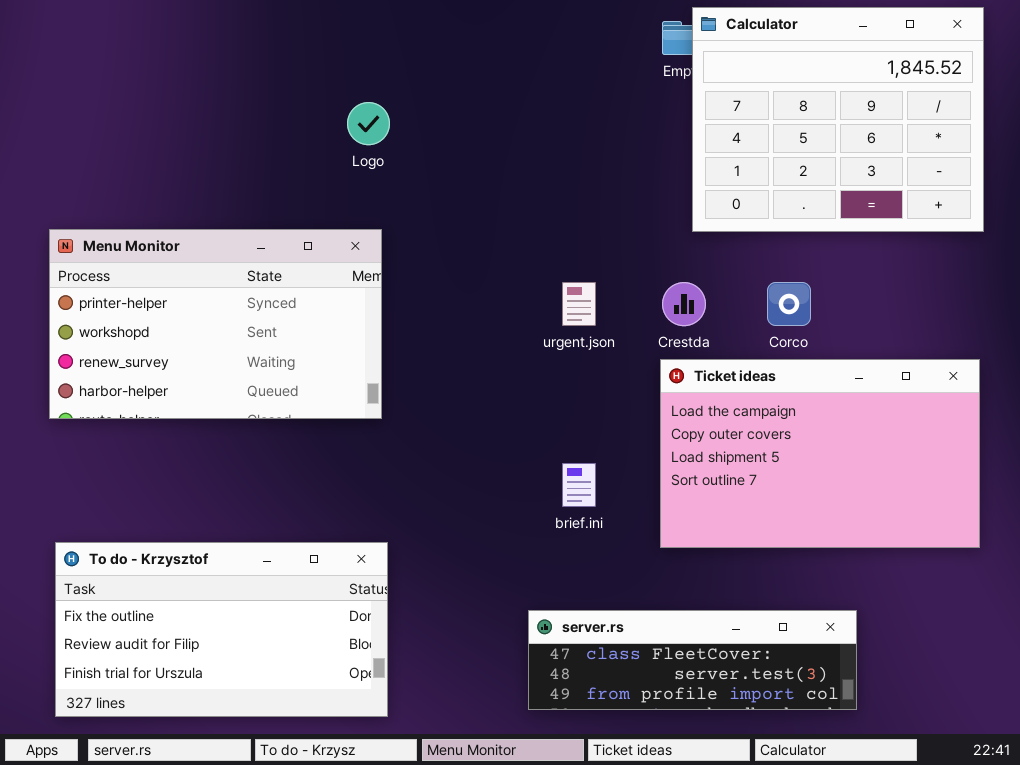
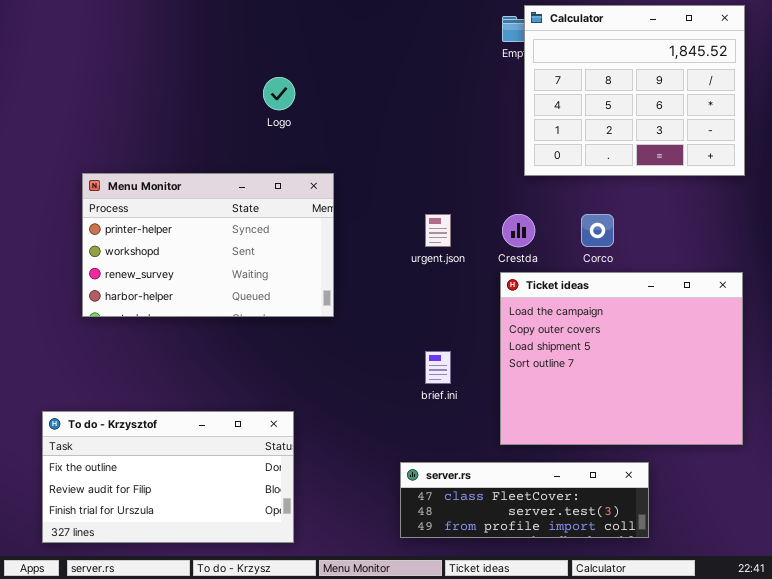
Menu Monitor: [49,229,382,419] -> [82,173,334,317], moved
Ticket ideas: [660,359,980,548] -> [500,272,743,445], resized

